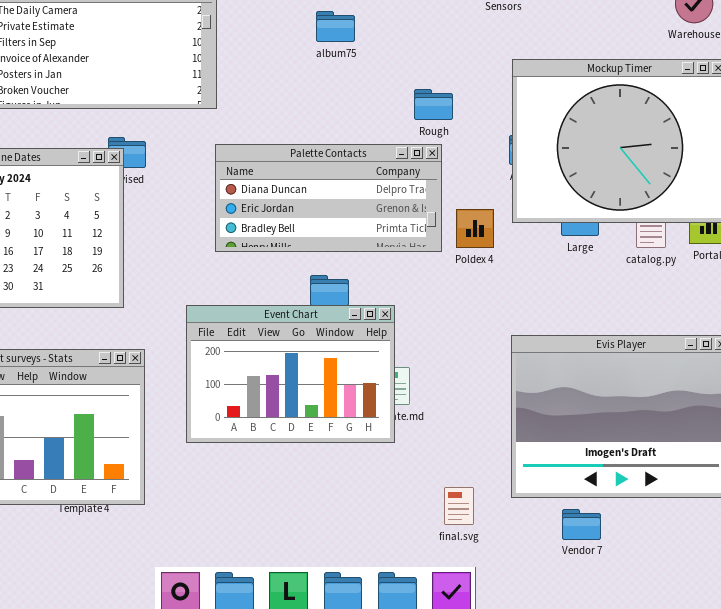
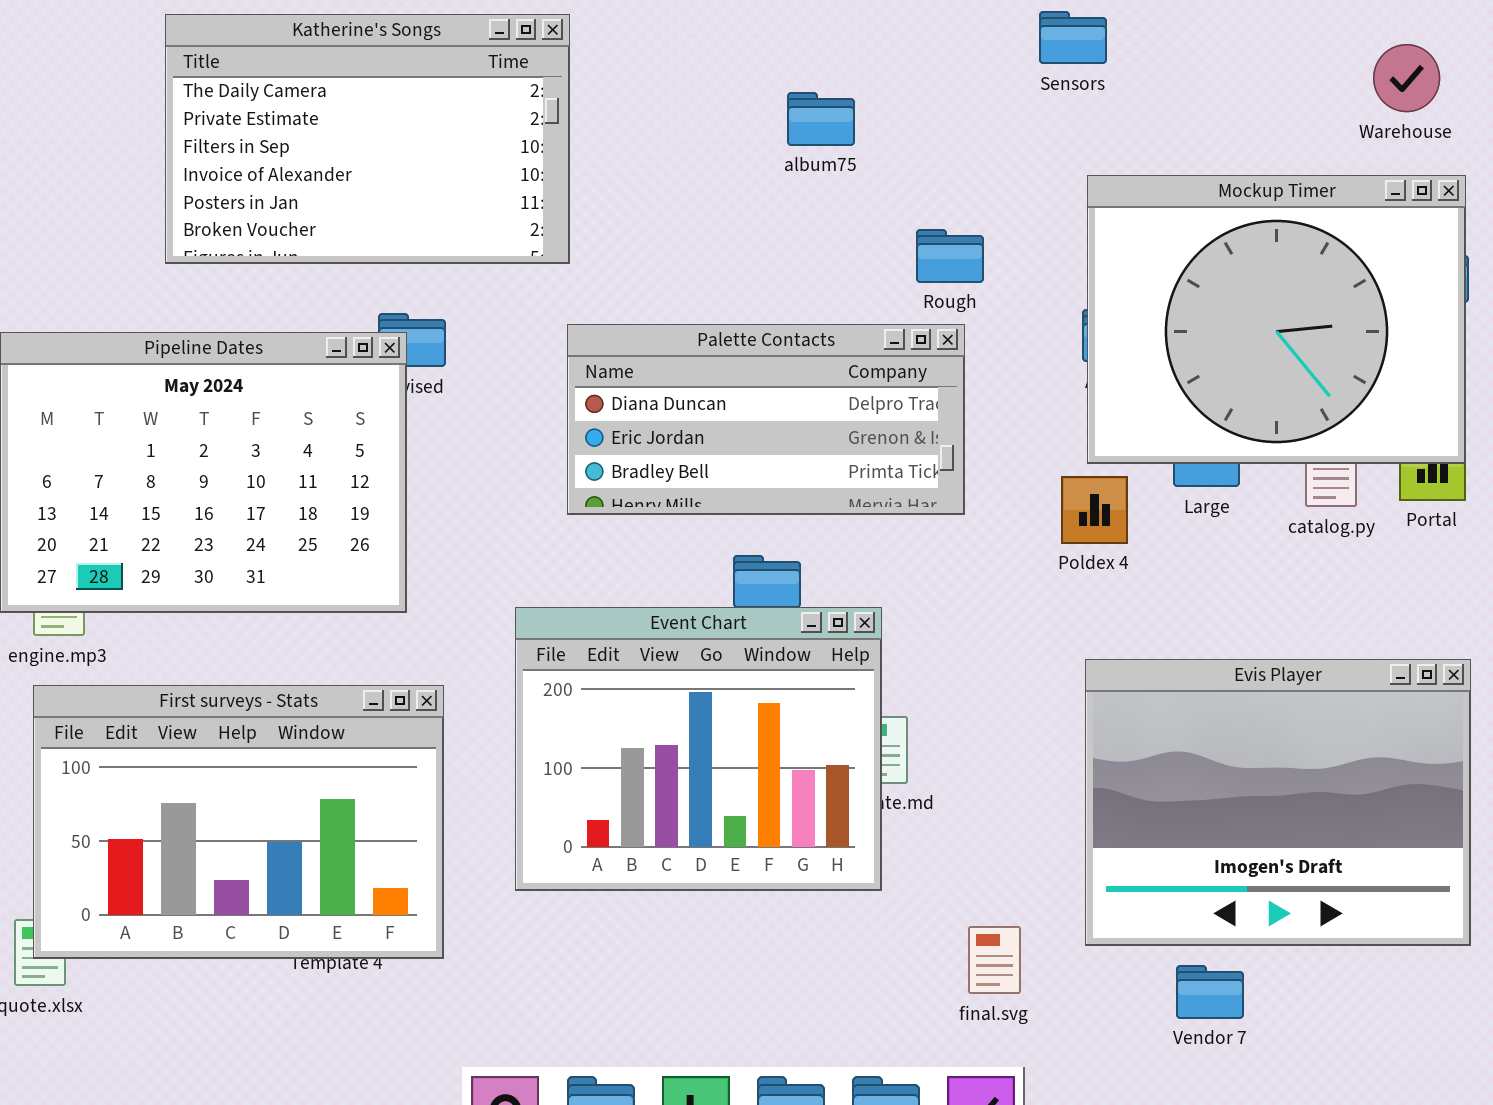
album75: [316,11,355,42] -> [787,92,855,146], moved
Poldex 4: [456,209,494,248] -> [1061,476,1128,544], moved
Event Chart: [186,305,395,443] -> [515,607,882,891], resized

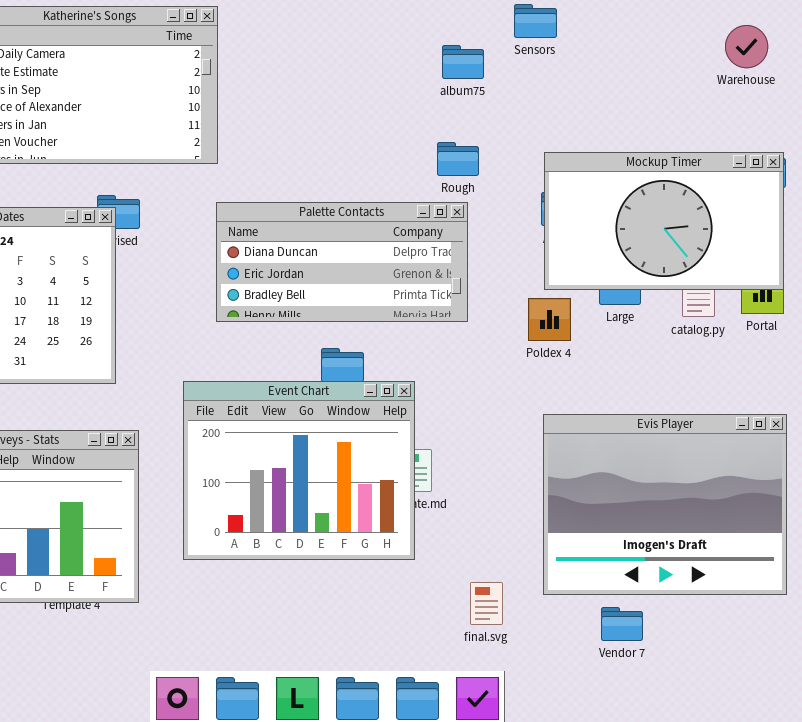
album75: [787,92,855,146] -> [442,45,484,79], moved
Mockup Timer: [1087,175,1466,464] -> [544,152,784,290], resized

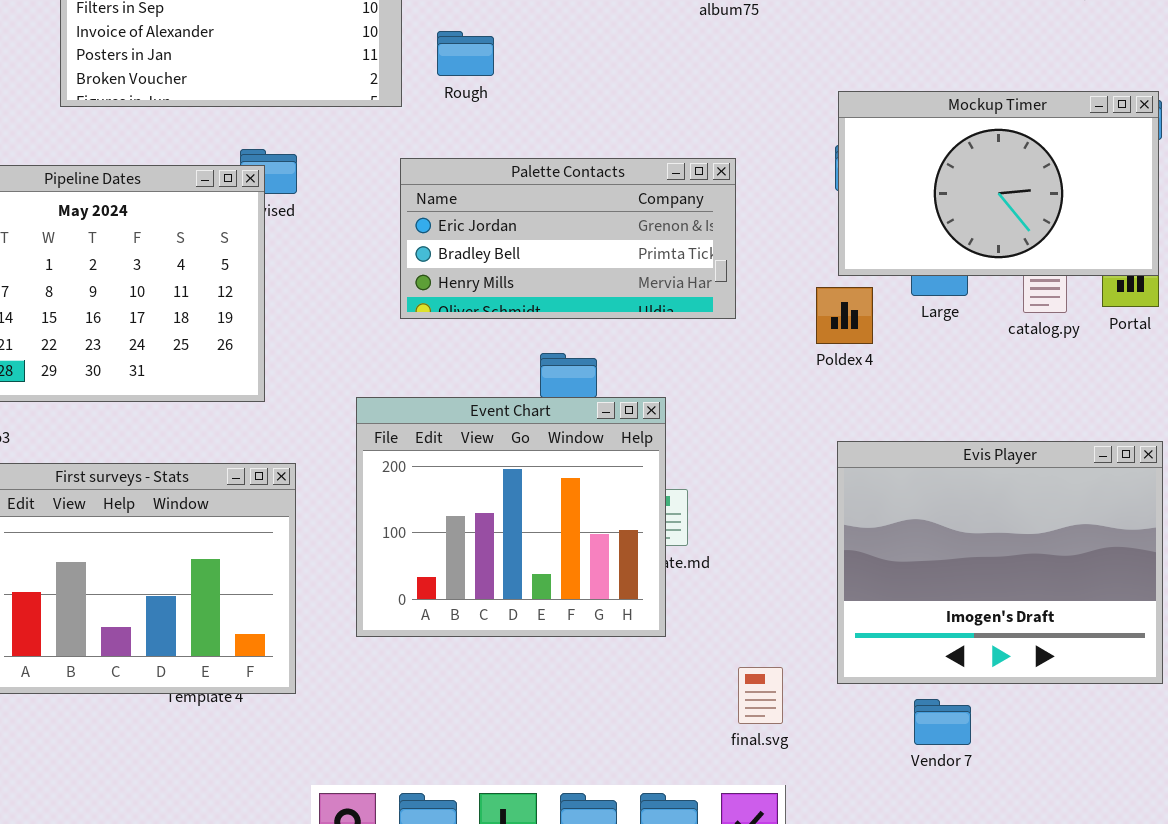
Rough: [437,142,479,176] -> [437,31,494,76], moved
Palette Contacts: [216,202,468,322] -> [400,158,736,319], scrolled down 1 row

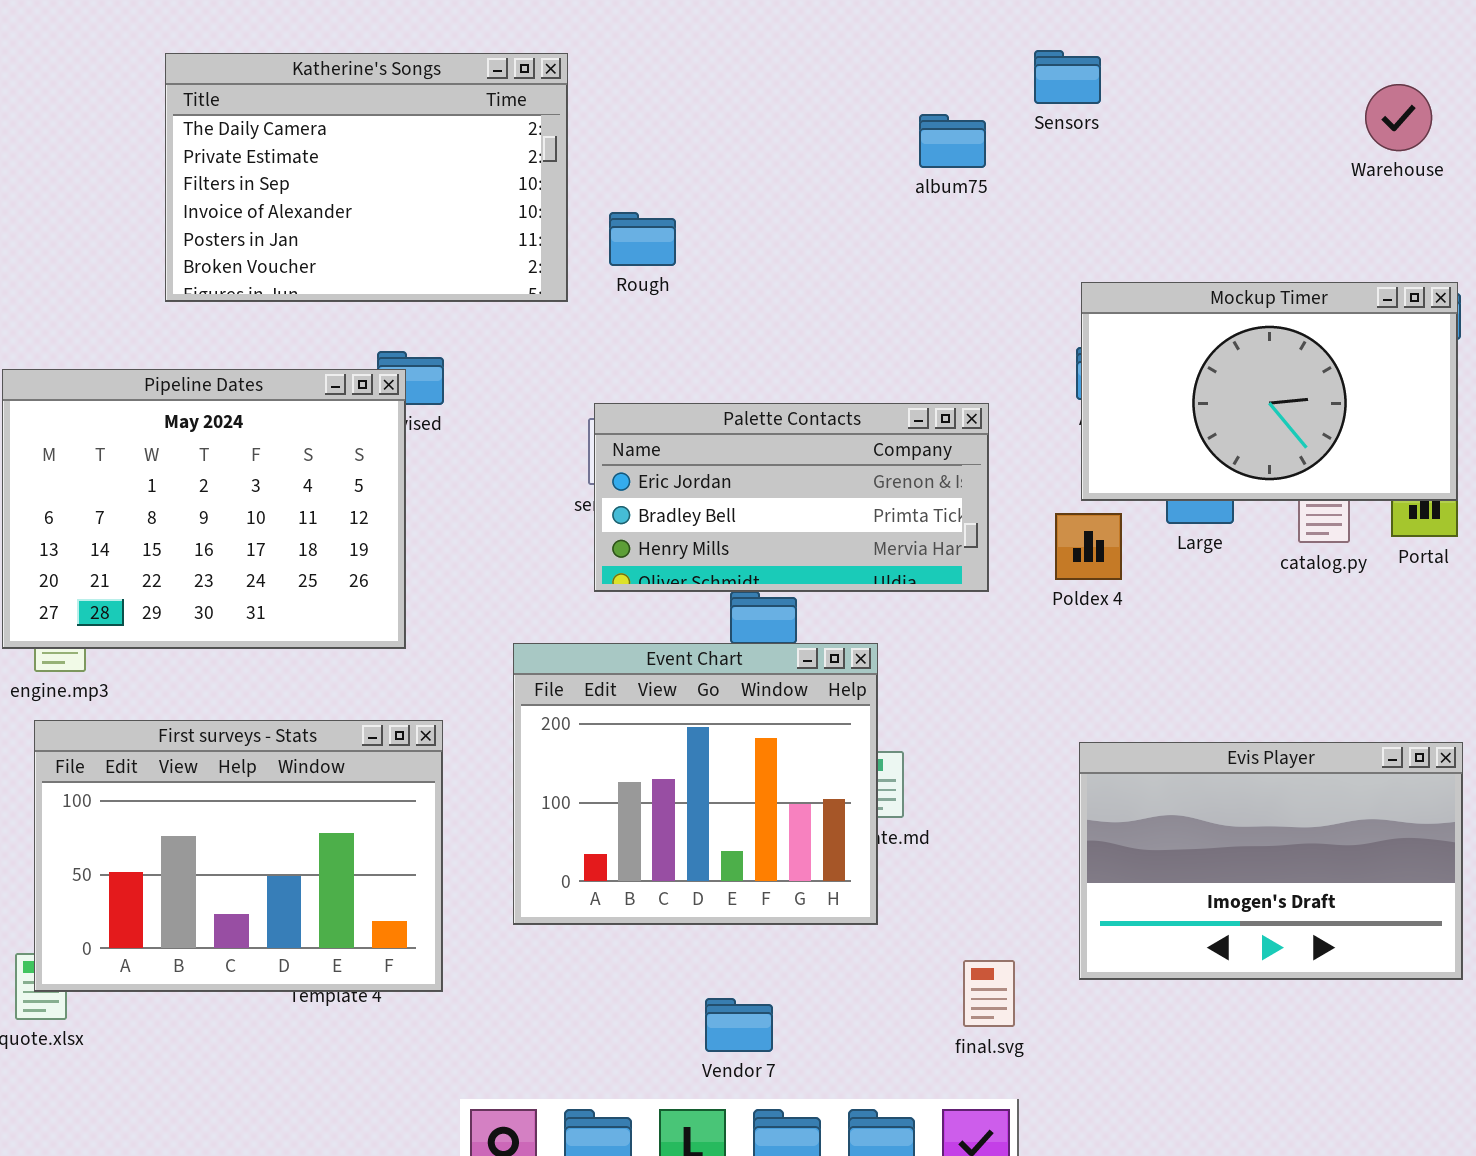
Palette Contacts: [400,158,736,319] -> [594,403,989,592], moved
Evis Player: [837,441,1163,684] -> [1079,742,1463,980], resized
Vendor 7: [914,699,971,745] -> [705,998,773,1052], moved

